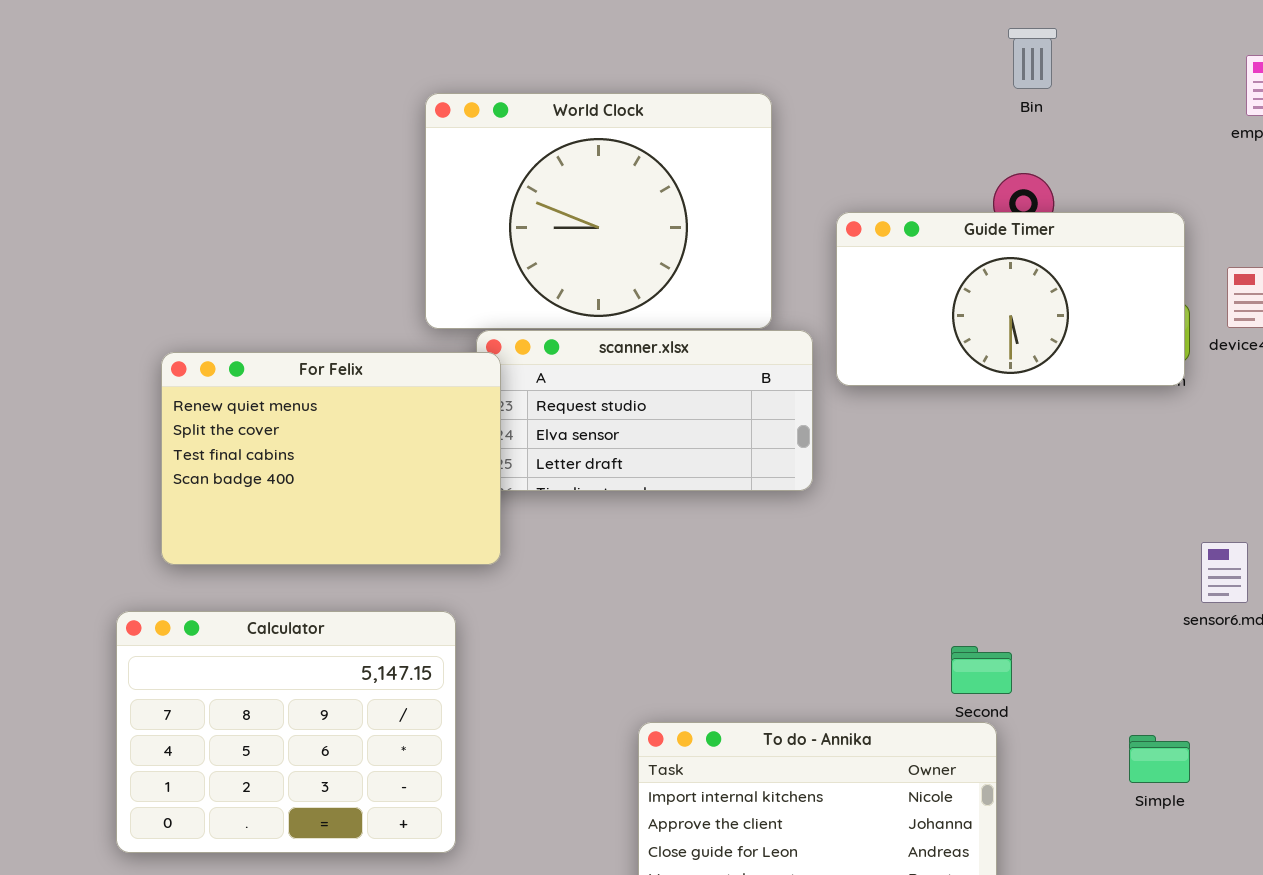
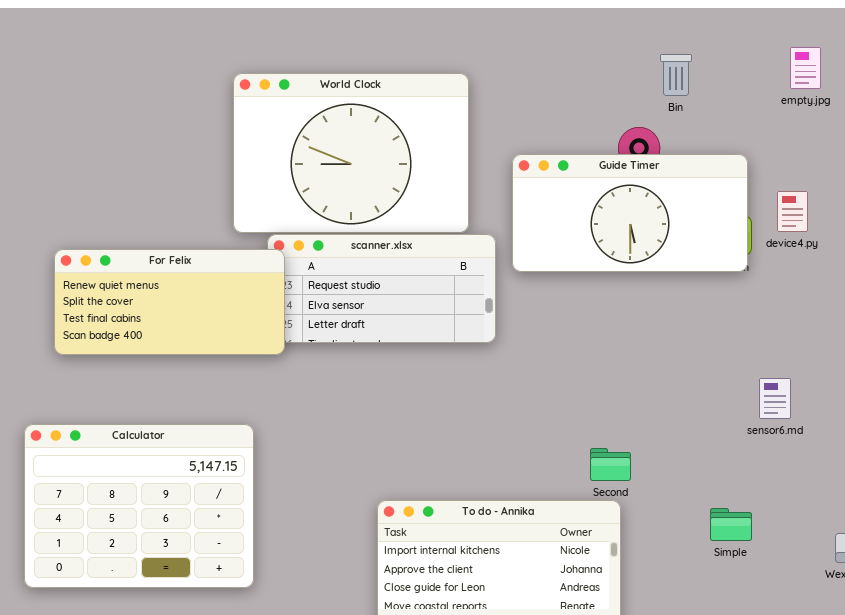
Bin: [1008,28,1057,89] -> [660,54,692,96], moved
For Felix: [161,352,501,565] -> [54,249,285,355], resized

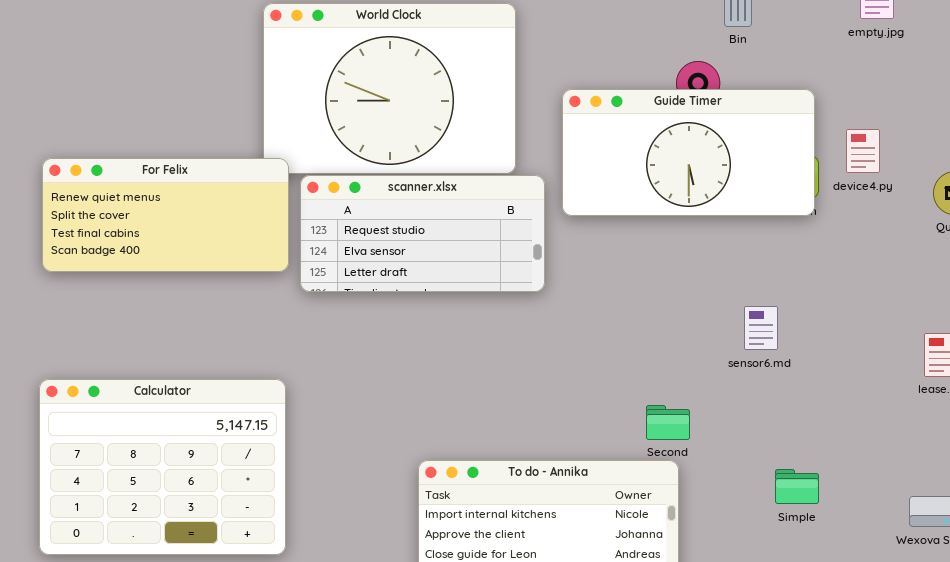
For Felix: [54,249,285,355] -> [42,158,289,272], moved
sensor6.md: [759,378,791,419] -> [744,306,778,350], moved

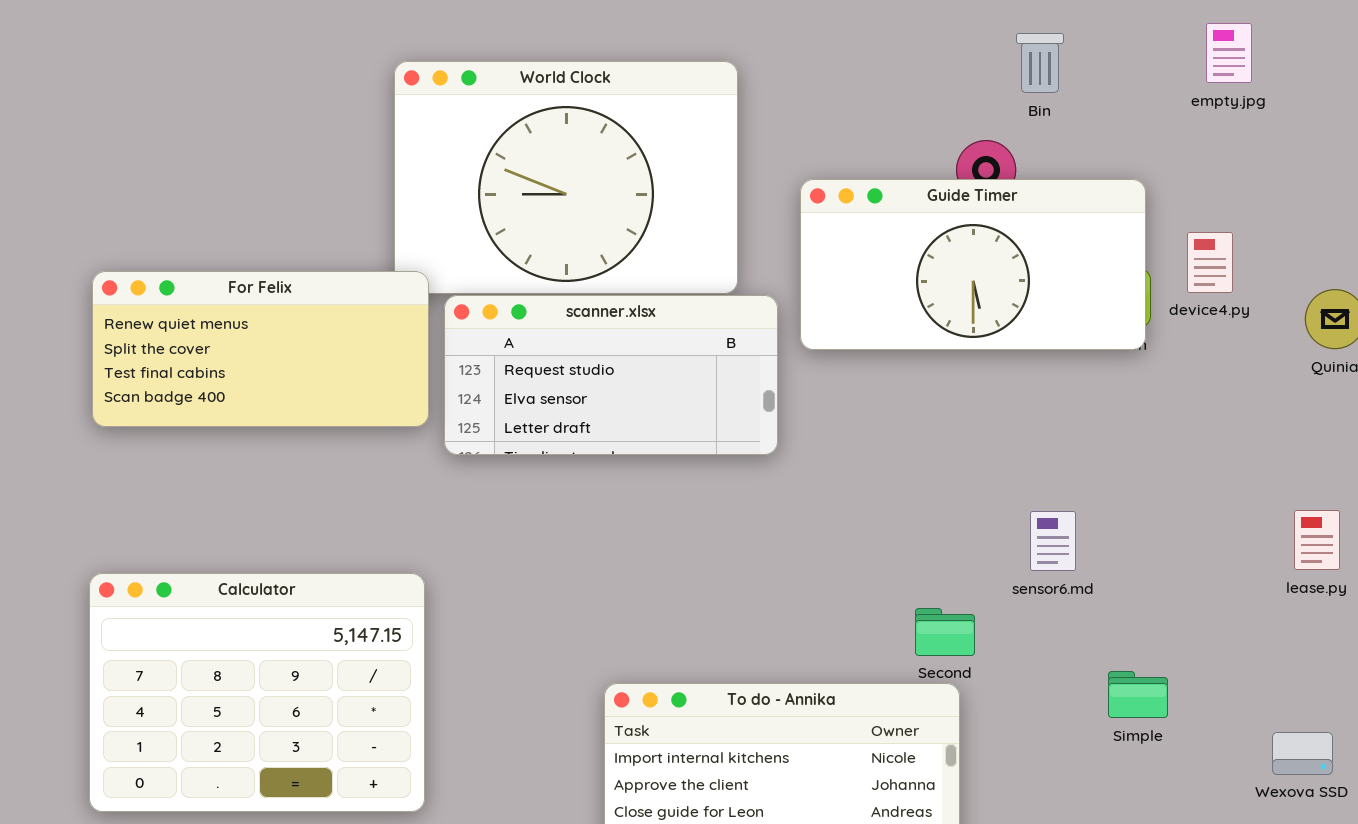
sensor6.md: [744,306,778,350] -> [1030,511,1076,571], moved
Simple: [775,469,819,504] -> [1108,671,1168,718], moved

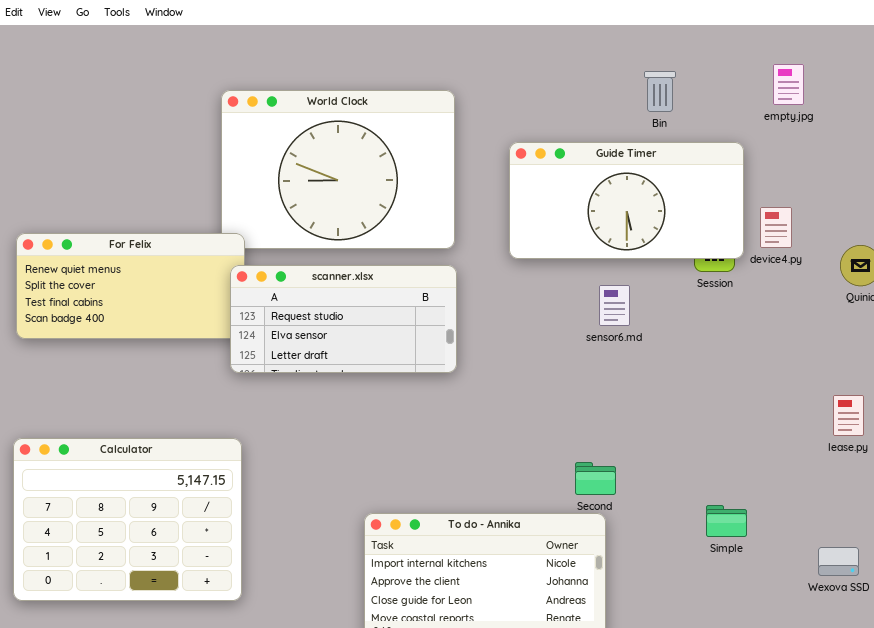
Guide Timer: [800,179,1146,350] -> [509,142,744,259], moved
scanner.xlsx: [444,295,778,455] -> [230,265,457,373], moved
sensor6.md: [1030,511,1076,571] -> [599,285,630,326], moved

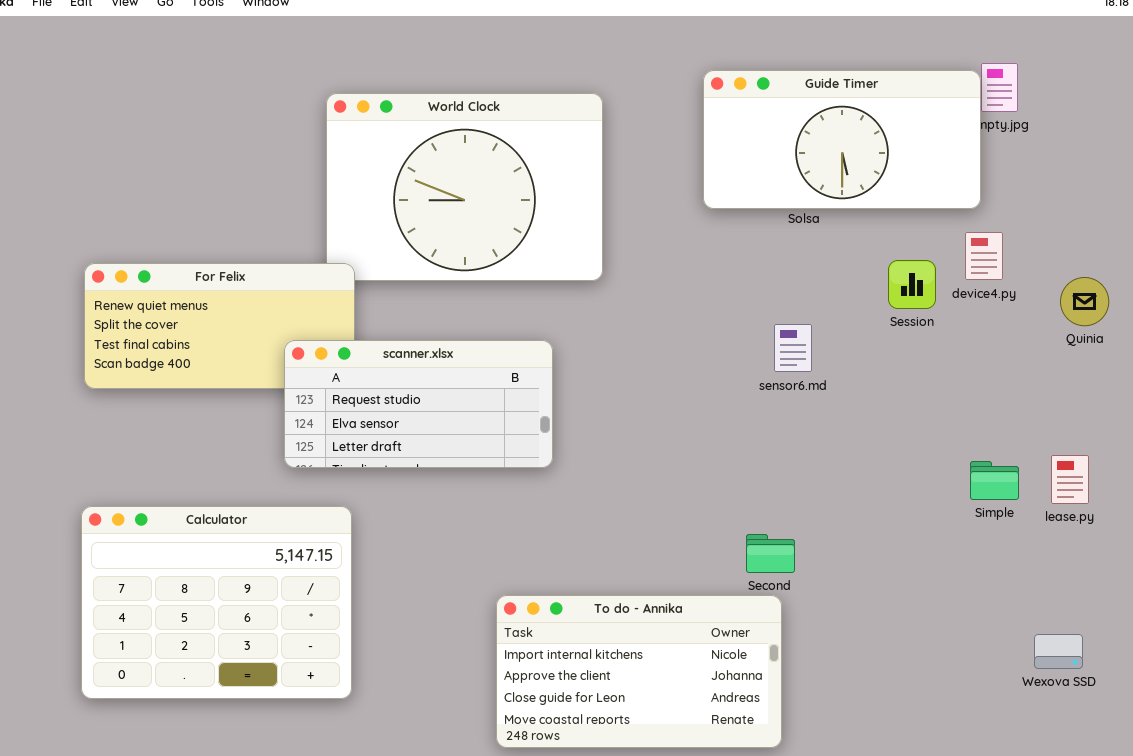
Guide Timer: [509,142,744,259] -> [703,70,981,209], moved
scanner.xlsx: [230,265,457,373] -> [284,340,553,468], moved
Simple: [706,505,747,537] -> [970,461,1019,500], moved

